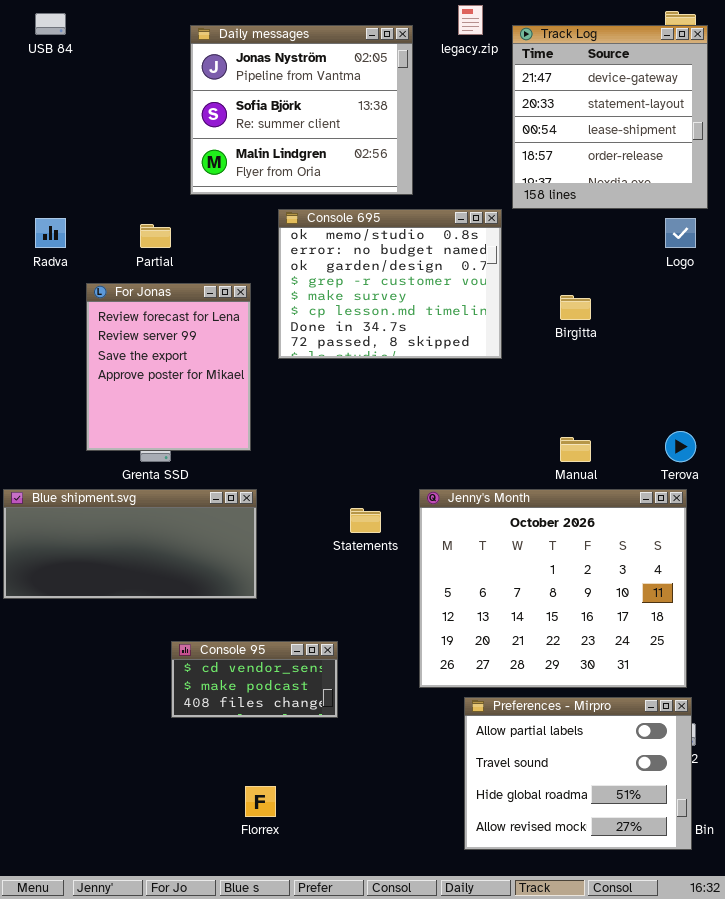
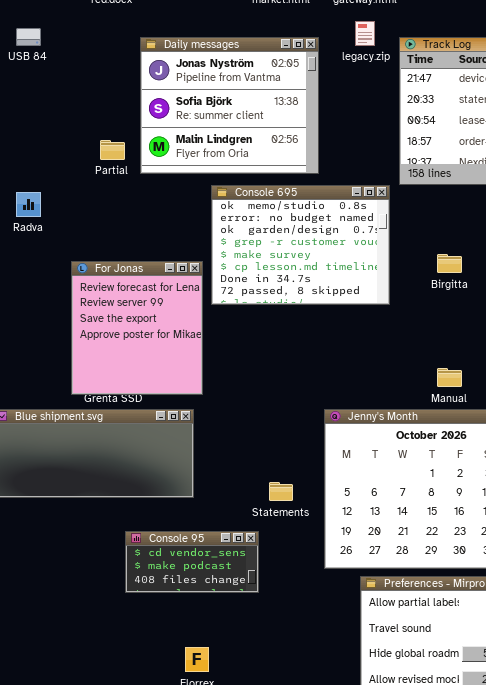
Partial: [140,224,171,248] -> [100,140,125,160], moved
For Jonas: [86,283,251,451] -> [71,261,203,395], moved
Statements: [350,508,381,533] -> [269,482,293,501], moved

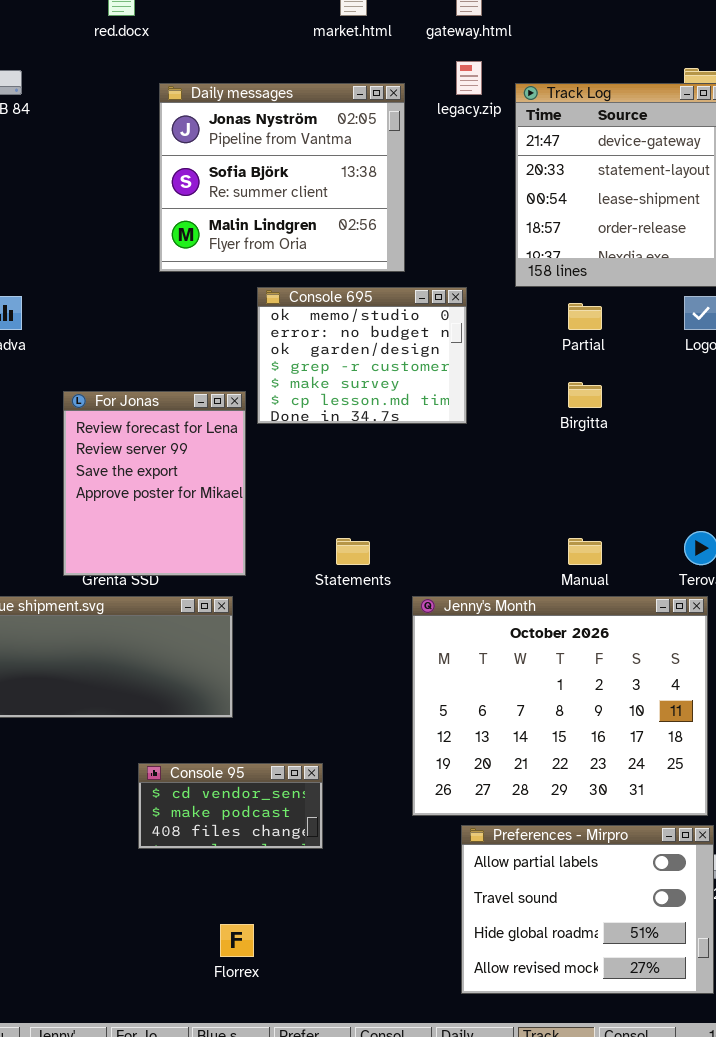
Partial: [100,140,125,160] -> [568,303,602,330], moved
Console 695: [211,185,390,305] -> [257,287,467,424], resized
Statements: [269,482,293,501] -> [336,538,370,565], moved

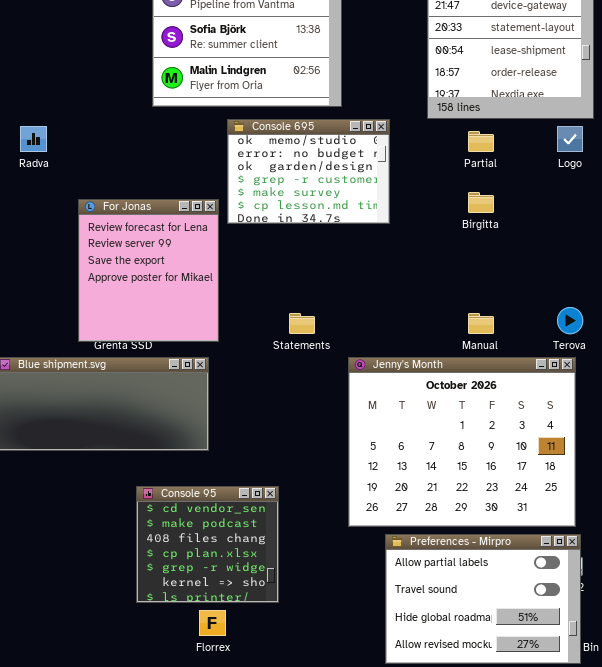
Console 95: [138,763,323,849] -> [136,486,279,603], resized

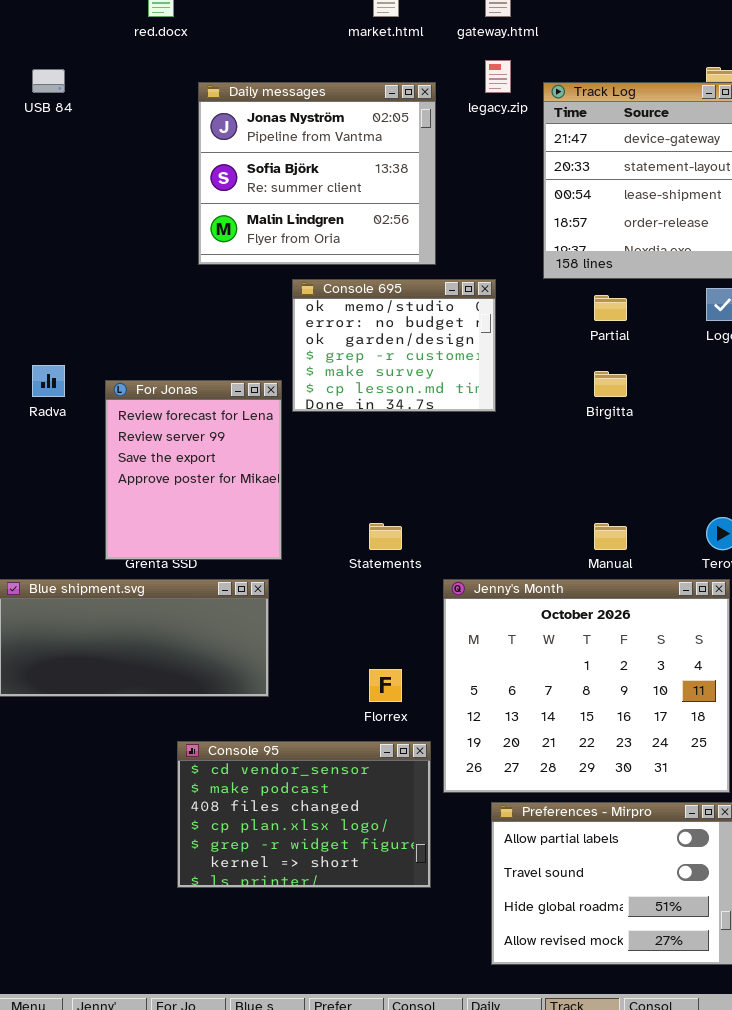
Radva: [20,126,47,152] -> [32,365,65,397], moved
Console 95: [136,486,279,603] -> [177,741,431,888], resized
Florrex: [199,610,226,636] -> [369,669,402,702], moved

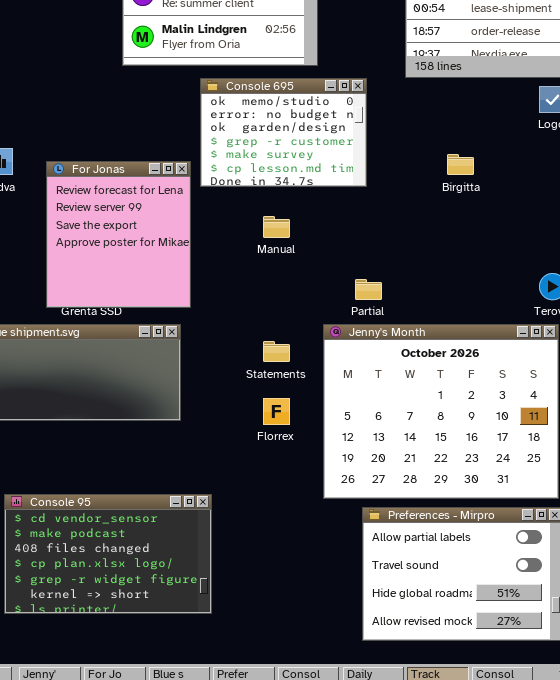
Partial: [594,295,627,321] -> [355,279,382,300], moved
Statements: [369,523,402,550] -> [263,341,290,362], moved
Manual: [594,523,627,550] -> [263,216,290,238], moved
Console 95: [177,741,431,888] -> [4,494,212,614], moved

